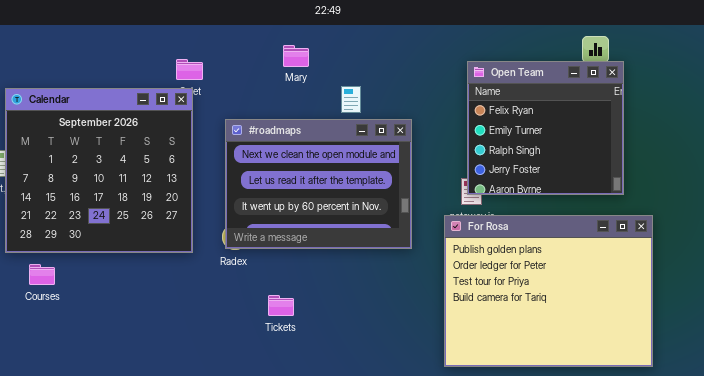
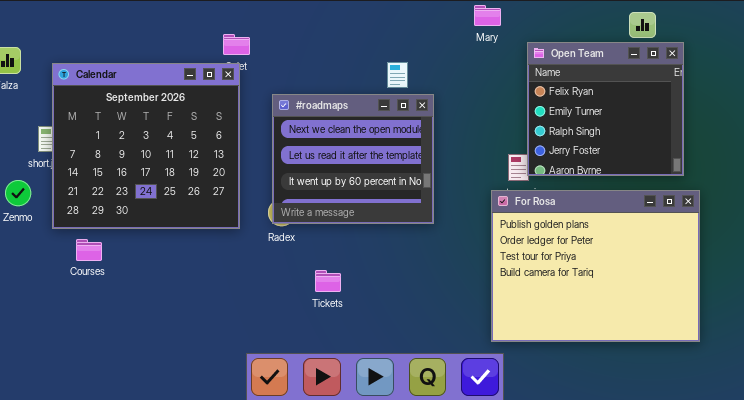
Mary: [283,45,309,67] -> [474,5,501,26], moved
Open Team: [467,61,624,195] -> [527,42,684,176], moved
#roadmaps: [225,119,412,249] -> [272,94,434,224], resized

